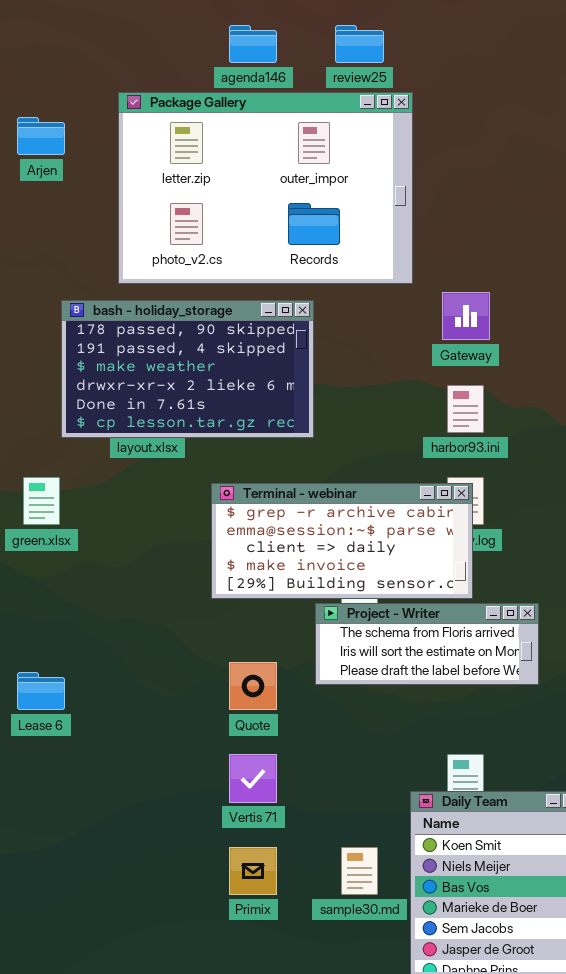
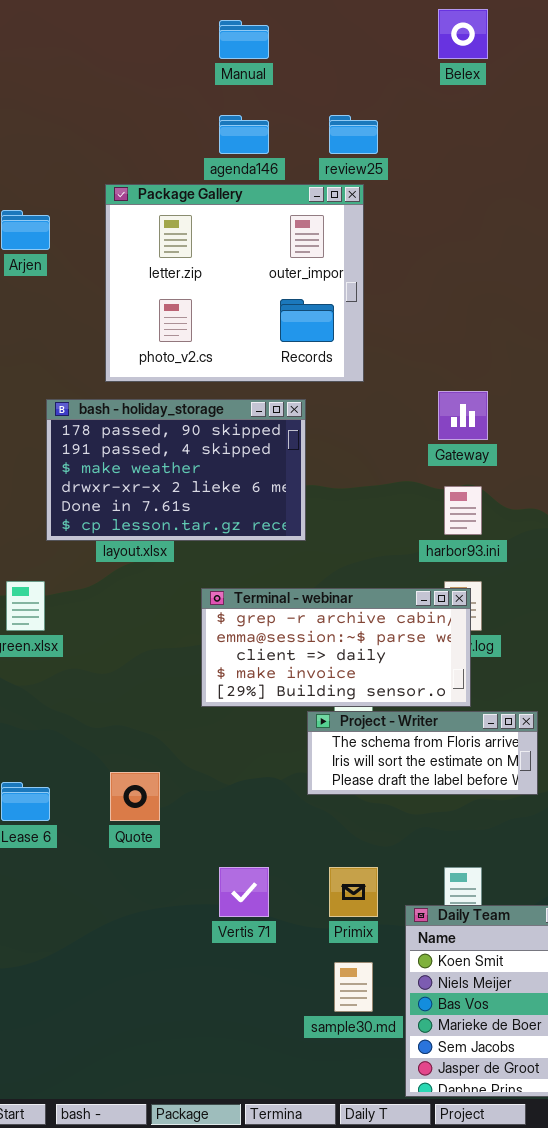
Package Gallery: [118,92,413,284] -> [105,184,364,382], resized
Quote: [229,662,277,710] -> [110,772,160,821], moved
Primix: [229,847,277,895] -> [329,867,378,917], moved

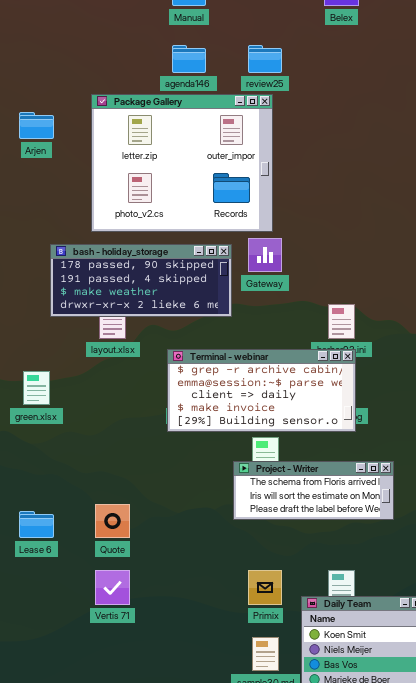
Gateway: [438,391,488,440] -> [248,238,282,272], moved
bash - holiday_storage: [46,399,306,541] -> [50,244,232,317], resized
Terminal - webinar: [201,588,471,707] -> [167,349,356,432], moved
Vertis 71: [219,867,269,917] -> [95,570,130,605], moved

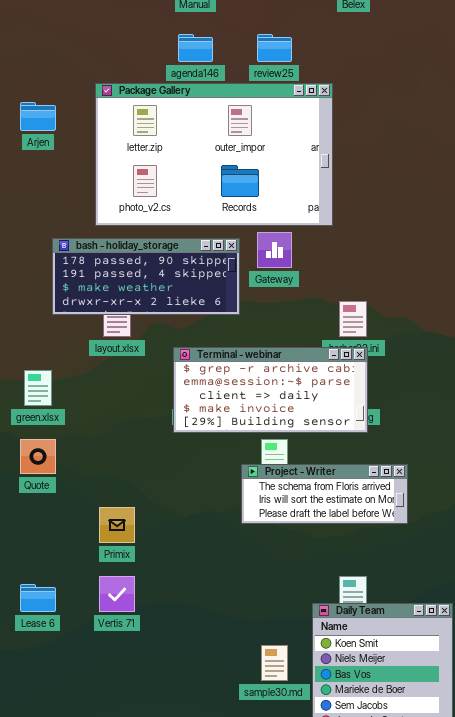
Package Gallery: [91,94,273,232] -> [95,83,333,226], resized
Quote: [95,504,130,538] -> [20,439,56,474], moved
Lease 6: [19,511,54,538] -> [20,584,56,612], moved
Primix: [248,570,282,605] -> [99,507,135,543], moved

